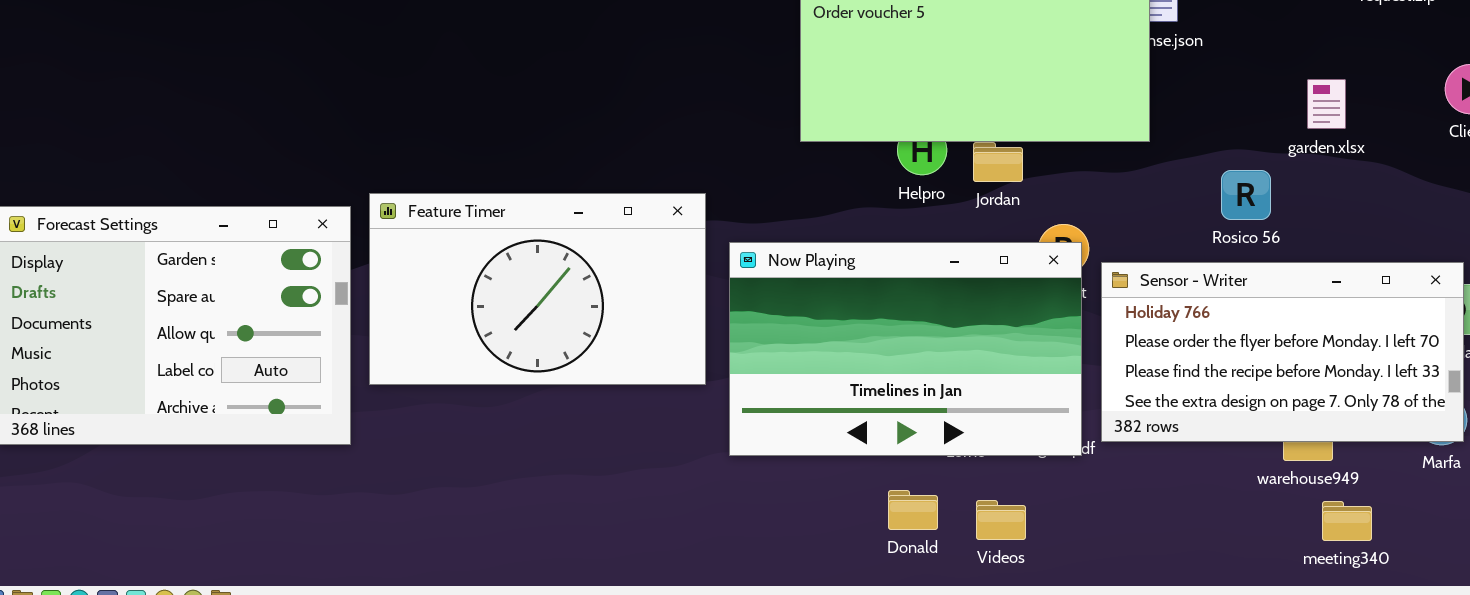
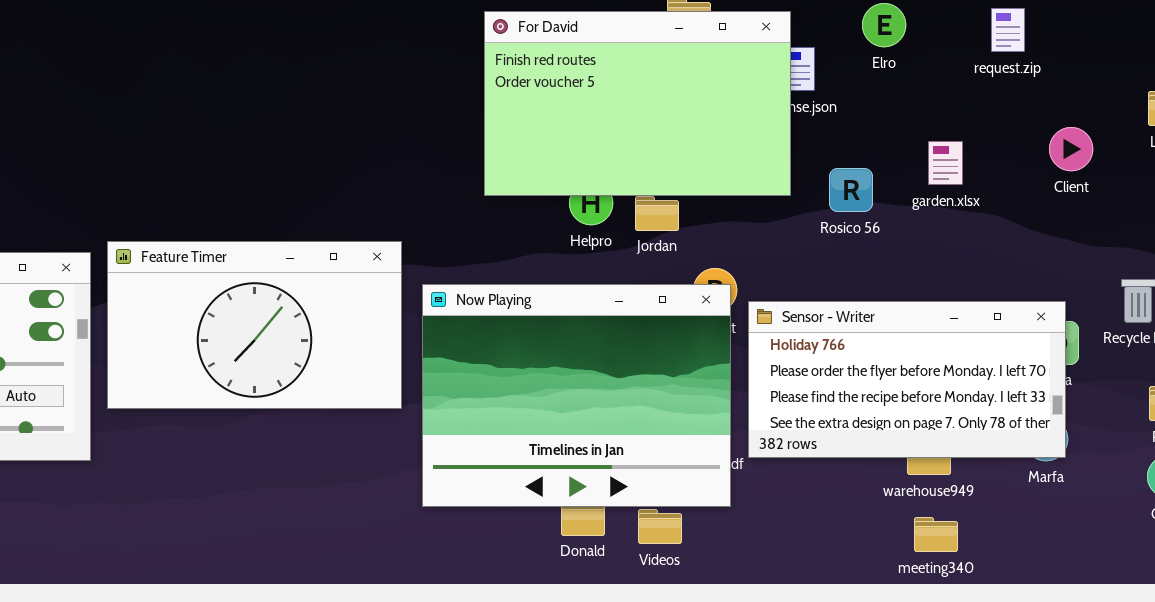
Rosico 56: [1221,170,1271,220] -> [829,168,873,212], moved
Now Playing: [729,242,1082,456] -> [422,284,731,507], resized
meeting340: [1322,501,1372,541] -> [914,517,958,552], moved

